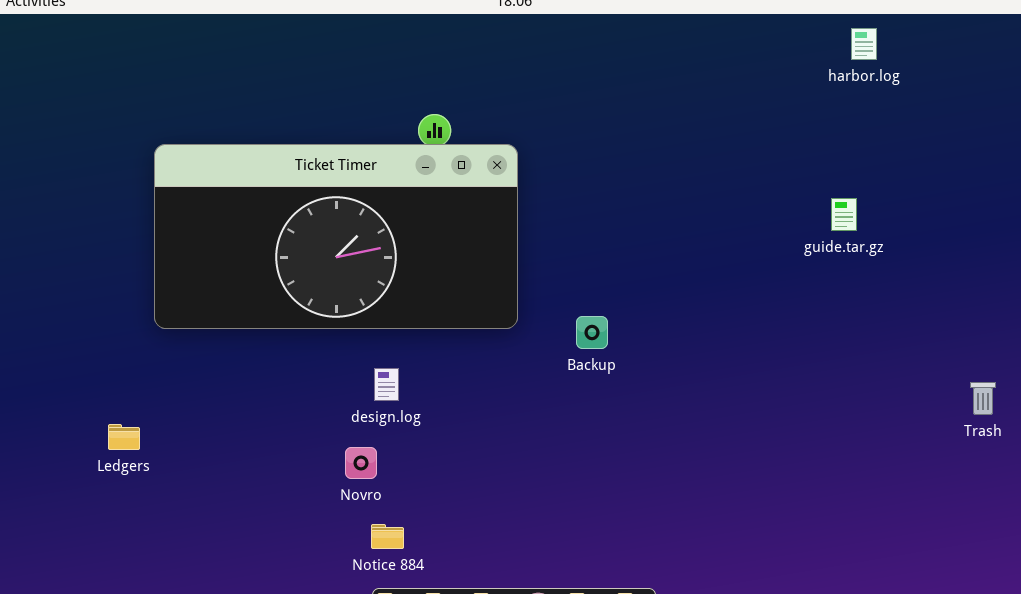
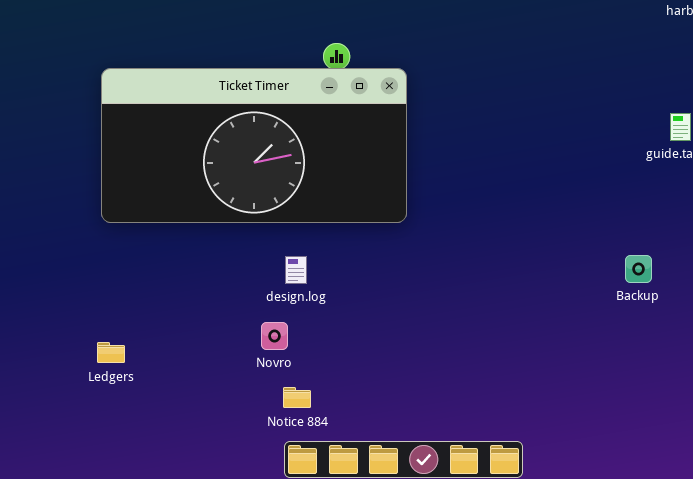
Backup: [576,316,608,349] -> [625,255,652,283], moved
Ledgers: [108,424,140,450] -> [97,342,125,363], moved

